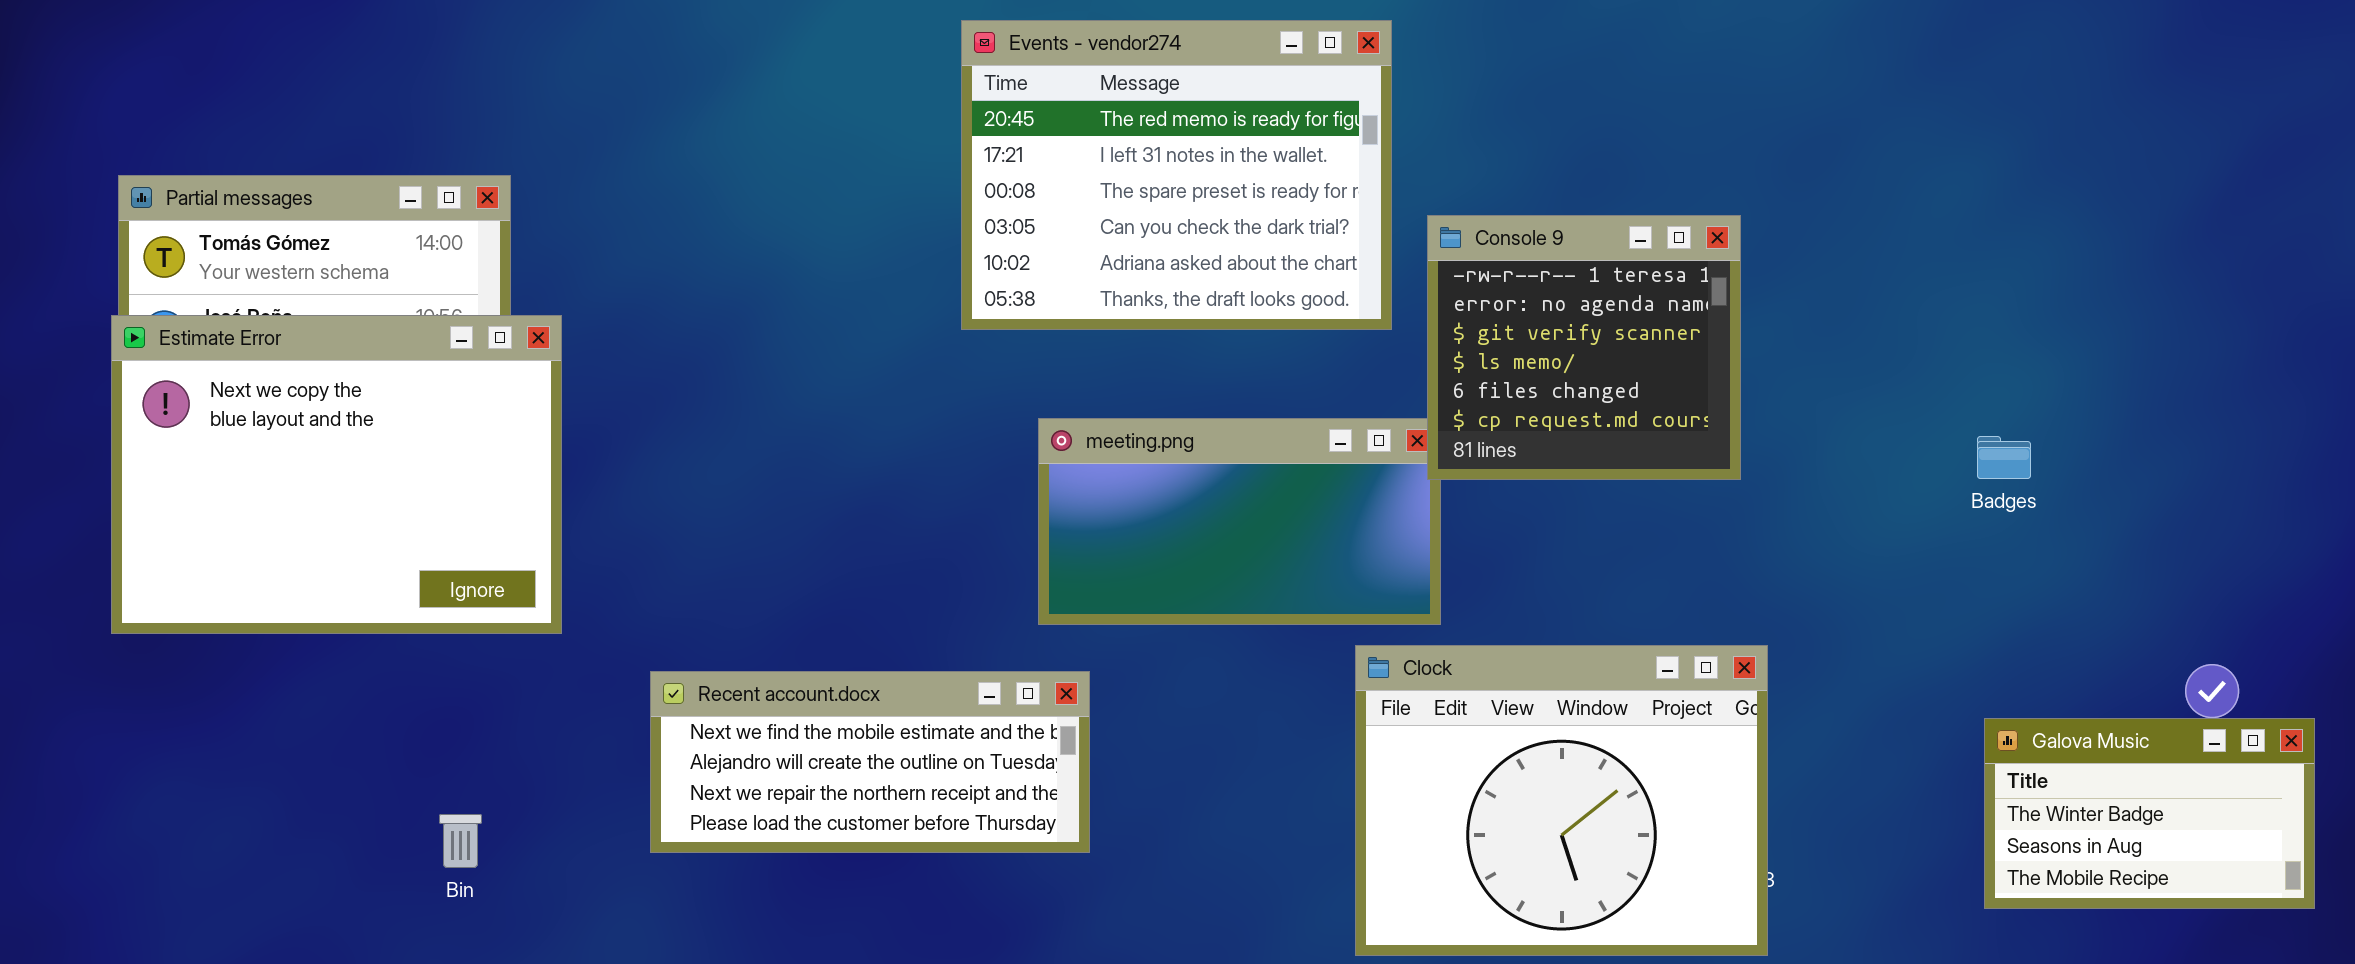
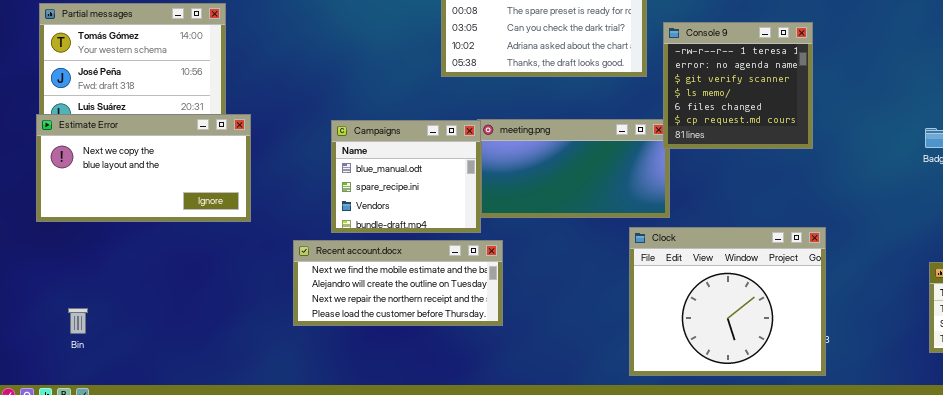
Estimate Error: [111,315,562,634] -> [36,114,251,222], resized
Campaigns: none -> [331,120,481,233], opened
Bin: [439,814,482,868] -> [68,308,88,334], moved

